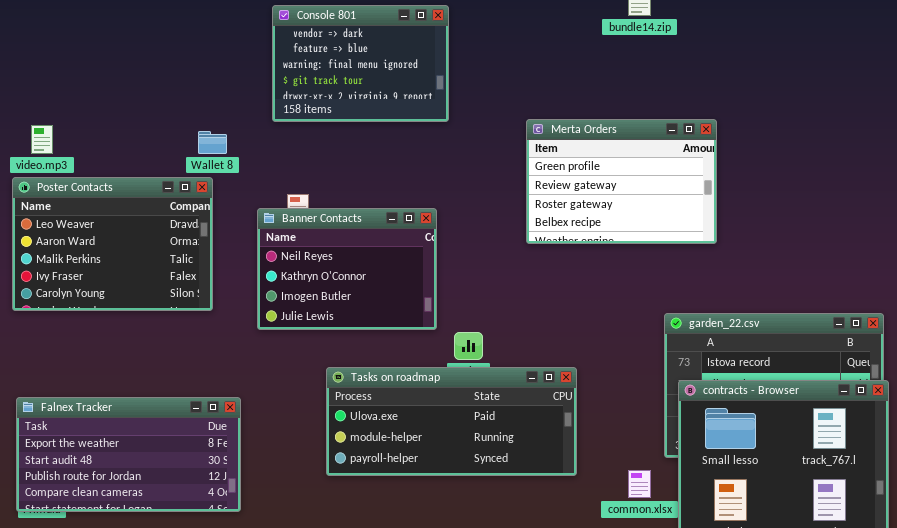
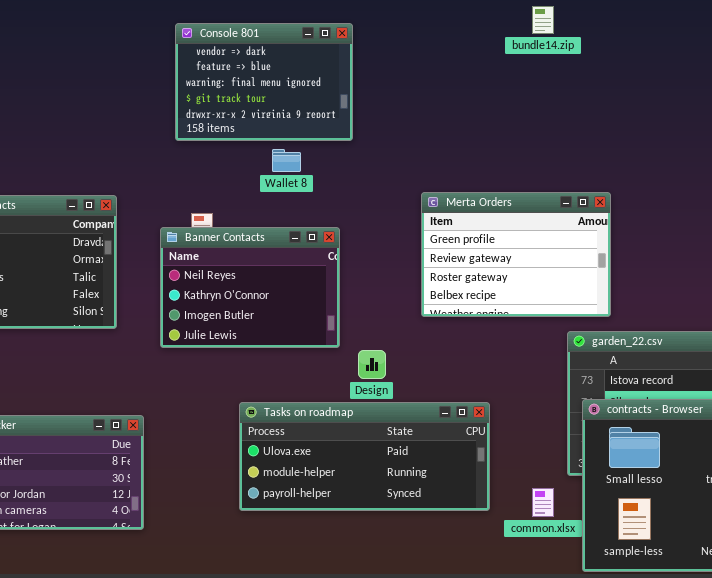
Merta Orders: [526,119,717,244] -> [421,192,611,317], moved
Wallet 8: [198,131,227,154] -> [272,149,301,172], moved
Tasks on roadmap: [326,367,577,476] -> [239,402,490,511], moved

